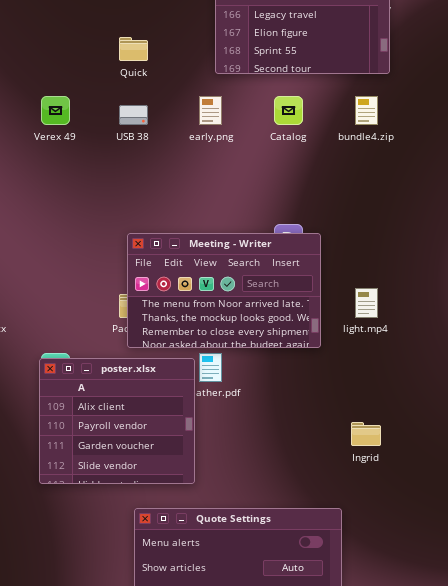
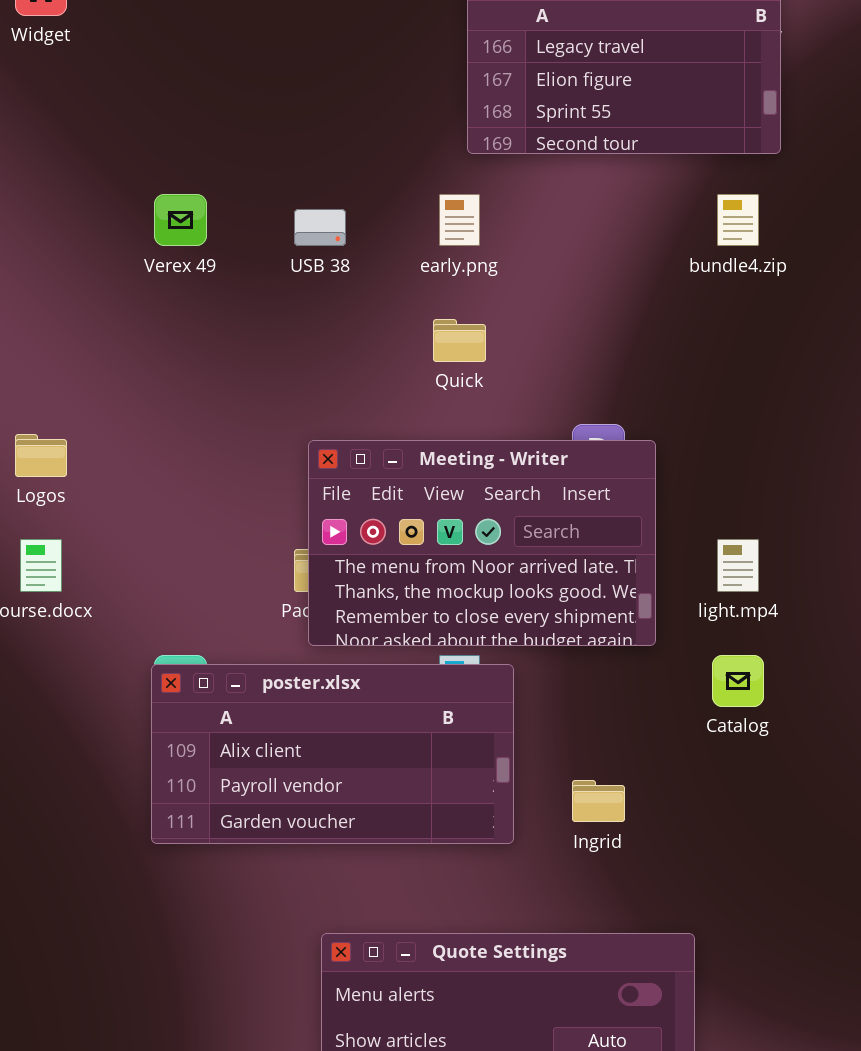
Quick: [119,37,148,61] -> [433,319,486,362], moved
Catalog: [274,96,303,125] -> [712,655,764,707], moved
poster.xlsx: [39,358,195,484] -> [151,664,514,844], resized
Ingrid: [351,422,381,446] -> [572,780,625,822], moved

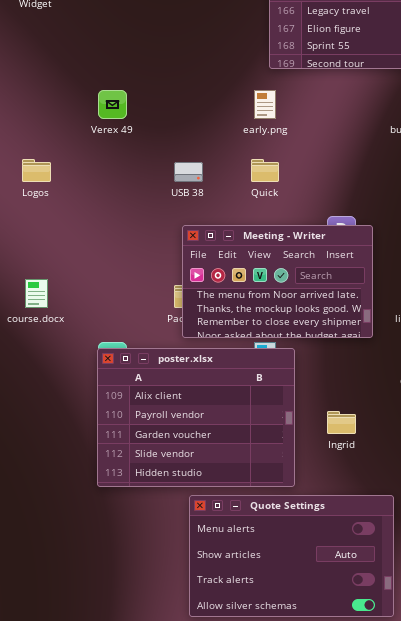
USB 38: [294,209,346,246] -> [174,162,203,182], moved
Logos: [15,434,67,477] -> [22,159,51,182], moved
poster.xlsx: [151,664,514,844] -> [97,348,295,487], resized

